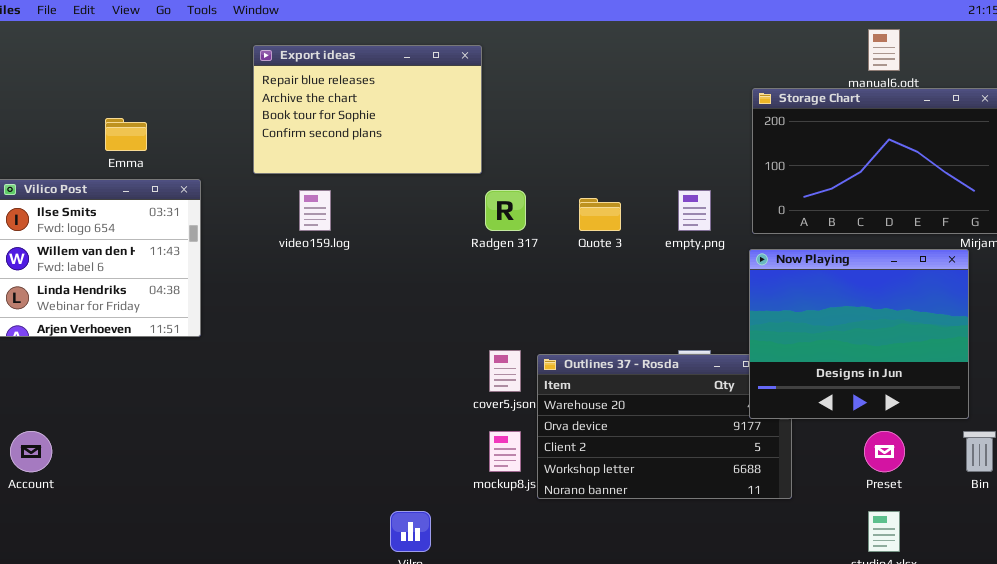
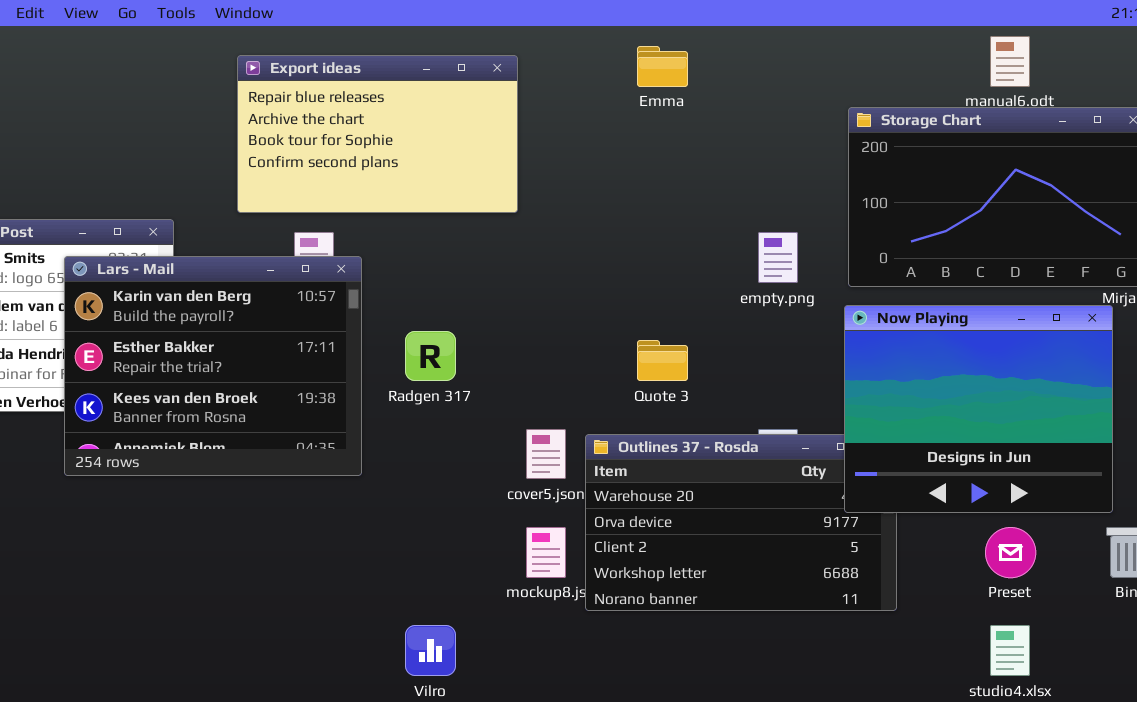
Emma: [105,118,147,151] -> [637,46,688,87], moved
Radgen 317: [485,190,526,231] -> [405,331,456,381], moved
Quote 3: [579,198,621,231] -> [637,340,688,381], moved
Lars - Mail: none -> [64,256,362,476], opened

